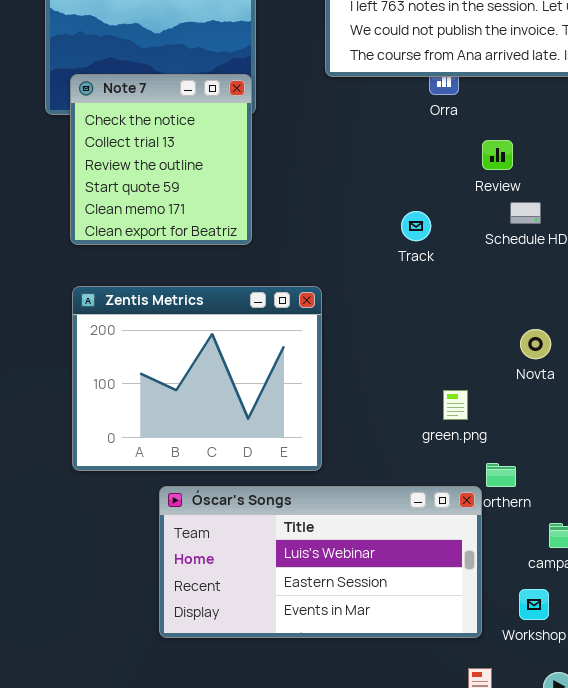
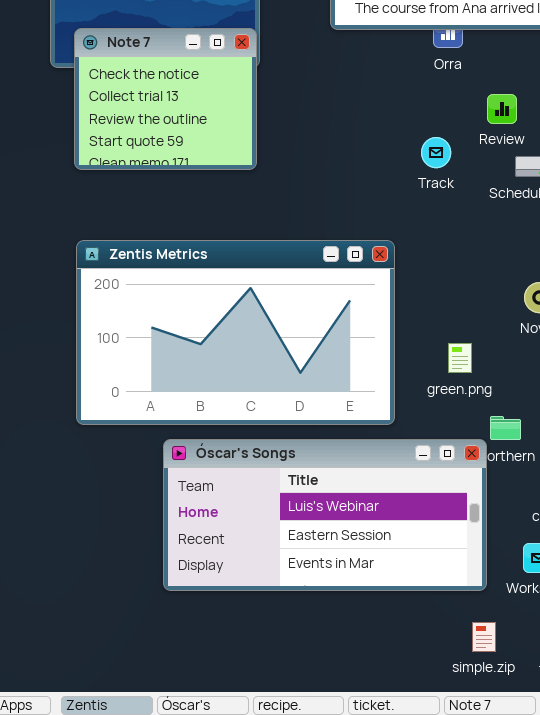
Note 7: [70,74,252,245] -> [74,28,257,170], resized
Track: [401,211,431,241] -> [421,137,451,168], moved
Zentis Metrics: [72,286,322,471] -> [76,240,395,425], resized

